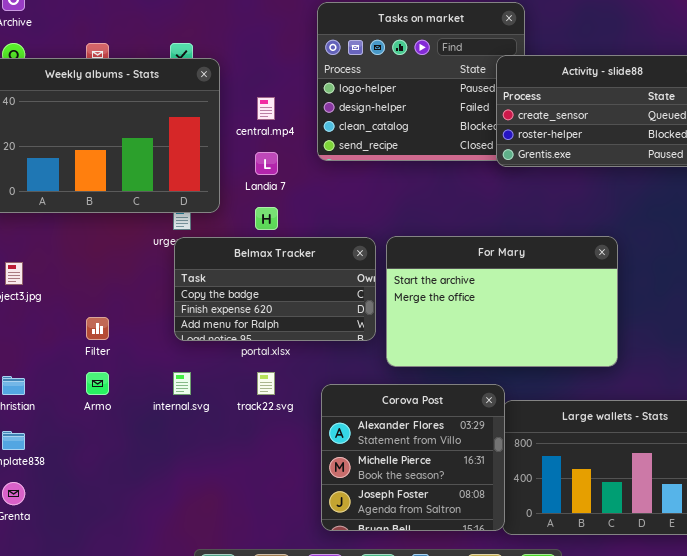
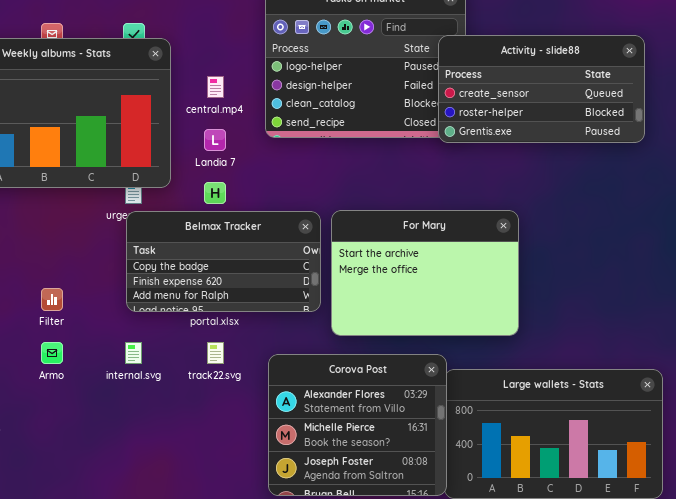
For Mary: [386,236,618,367] -> [331,210,519,336], resized

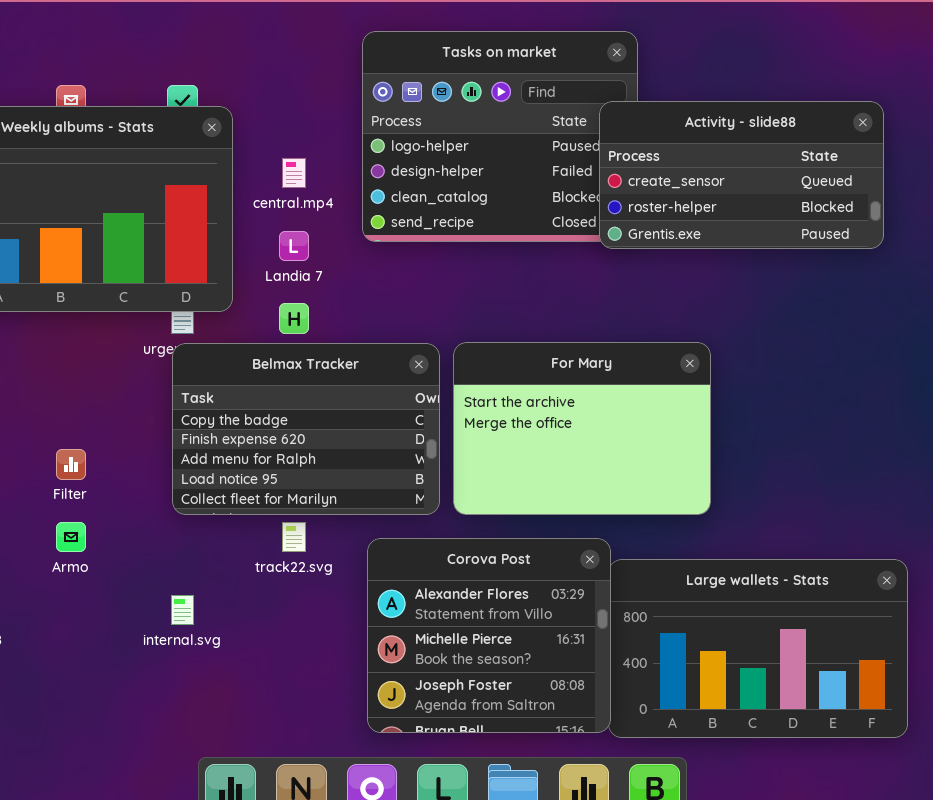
Belmax Tracker: [126,211,321,312] -> [172,343,440,515], resized
internal.svg: [125,342,142,364] -> [171,595,194,625], moved

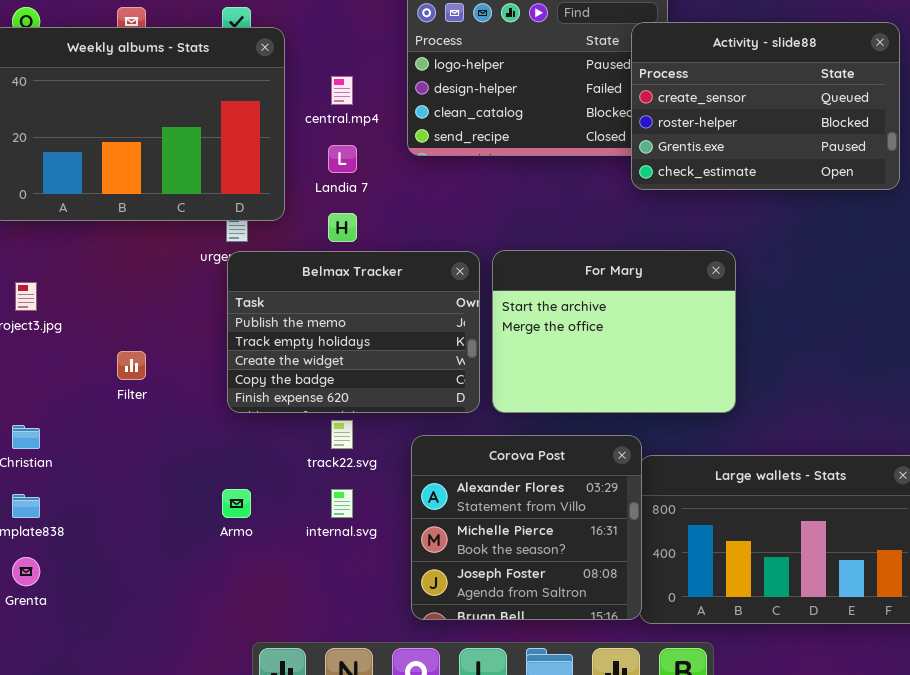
Activity - slide88: [599,101,884,249] -> [631,22,900,190], resized
Belmax Tracker: [172,343,440,515] -> [227,251,480,413], scrolled up 3 rows
Armo: [56,522,86,552] -> [222,489,251,518], moved
internal.svg: [171,595,194,625] -> [331,489,353,518], moved

